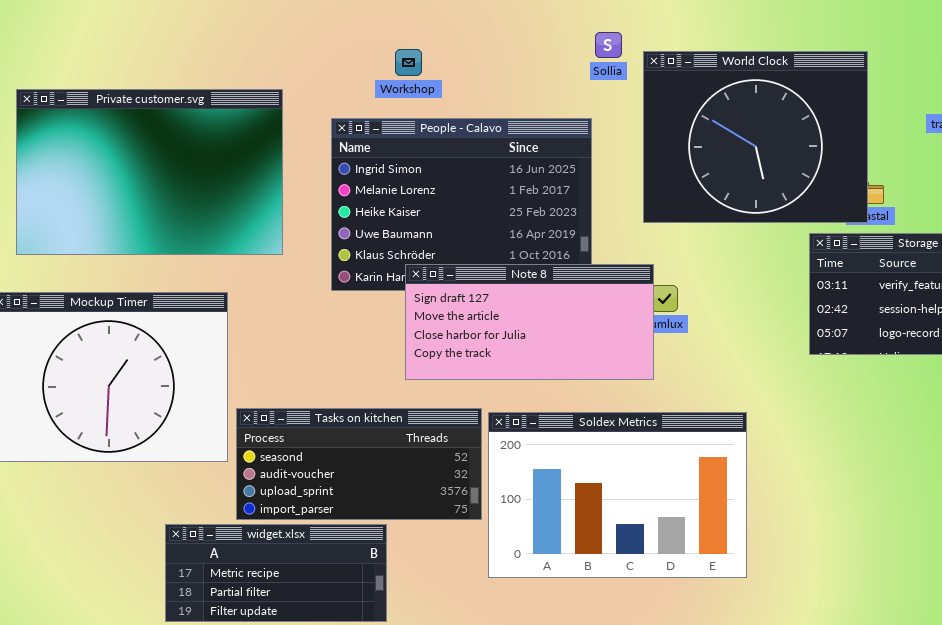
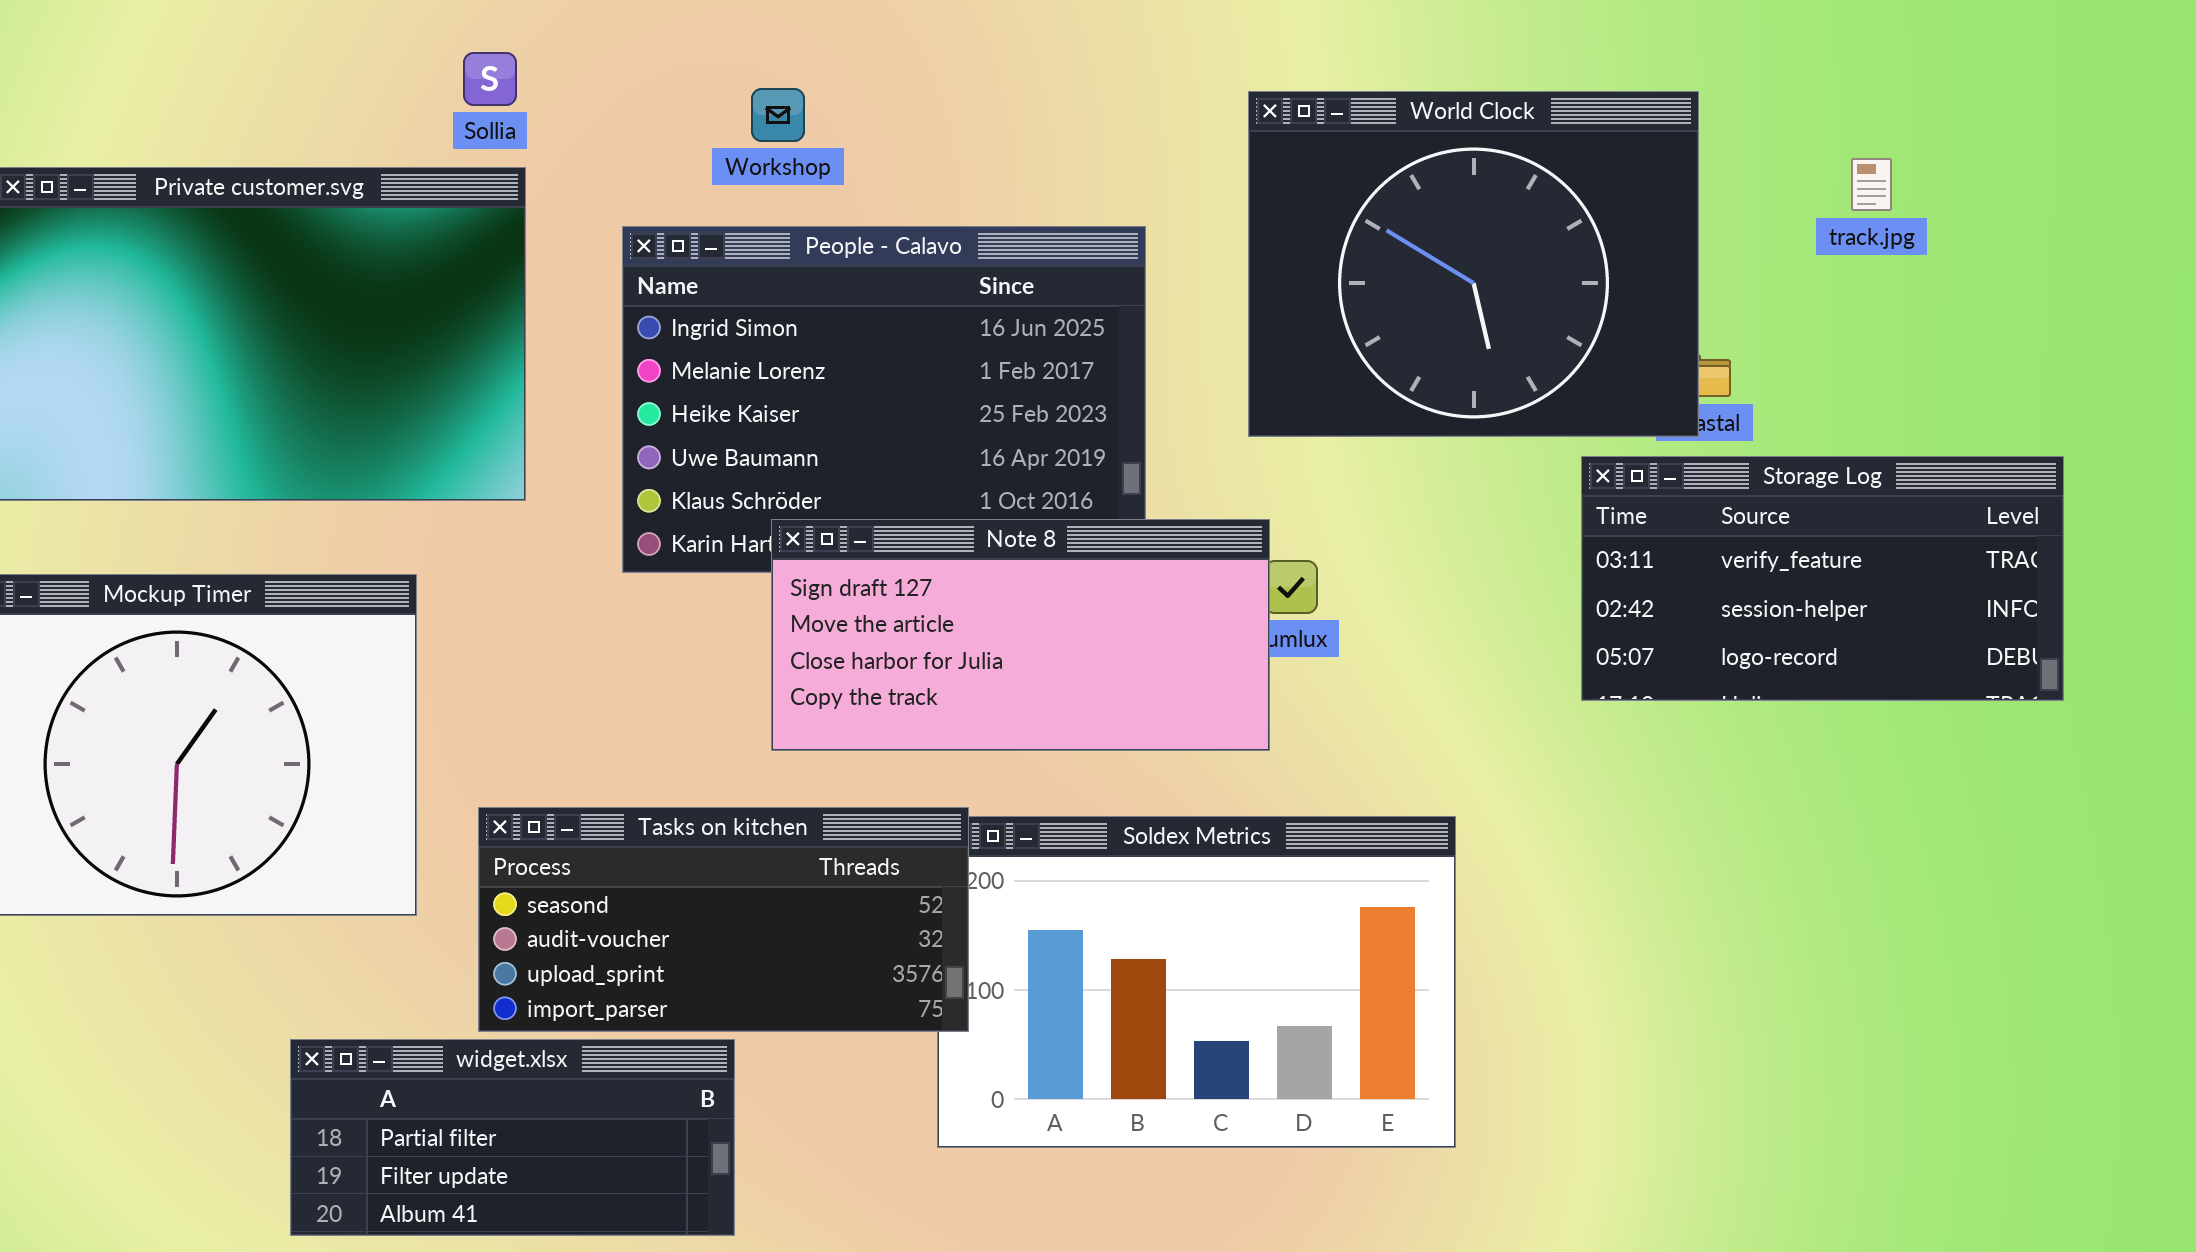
Sollia: [595,32,622,58] -> [463,52,517,106], moved
Tasks on kitchen: [236,408,482,520] -> [478,807,969,1032], moved
widget.xlsx: [165,524,387,622] -> [290,1039,735,1236], scrolled down 1 row

